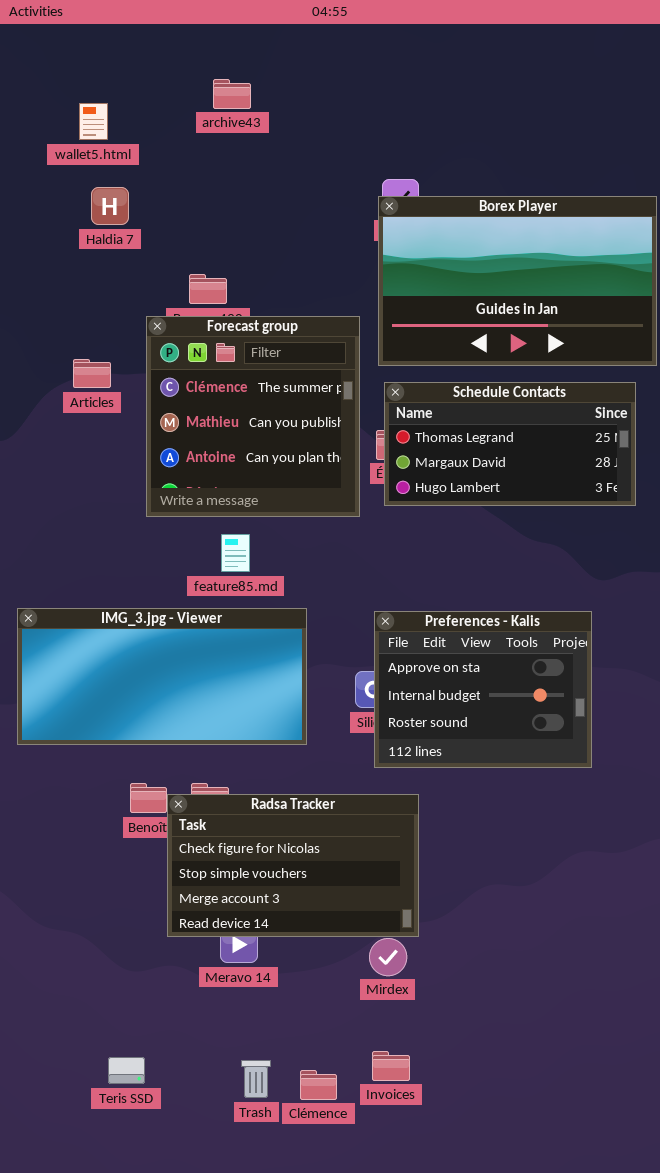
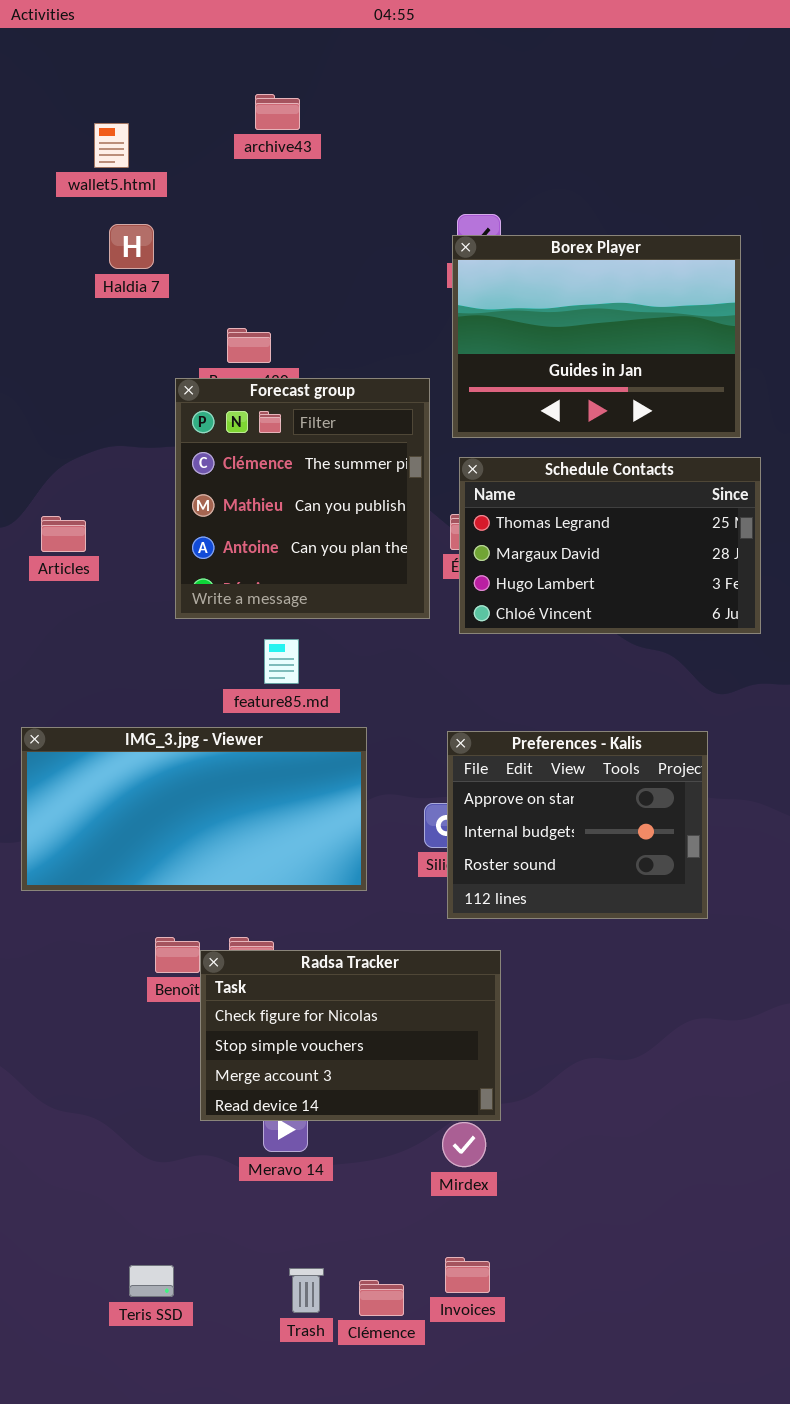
Borex Player: [378,196,657,366] -> [452,235,741,438], resized
Articles: [73,359,111,388] -> [41,516,86,552], moved
Schedule Contacts: [384,382,636,506] -> [459,457,761,634], resized

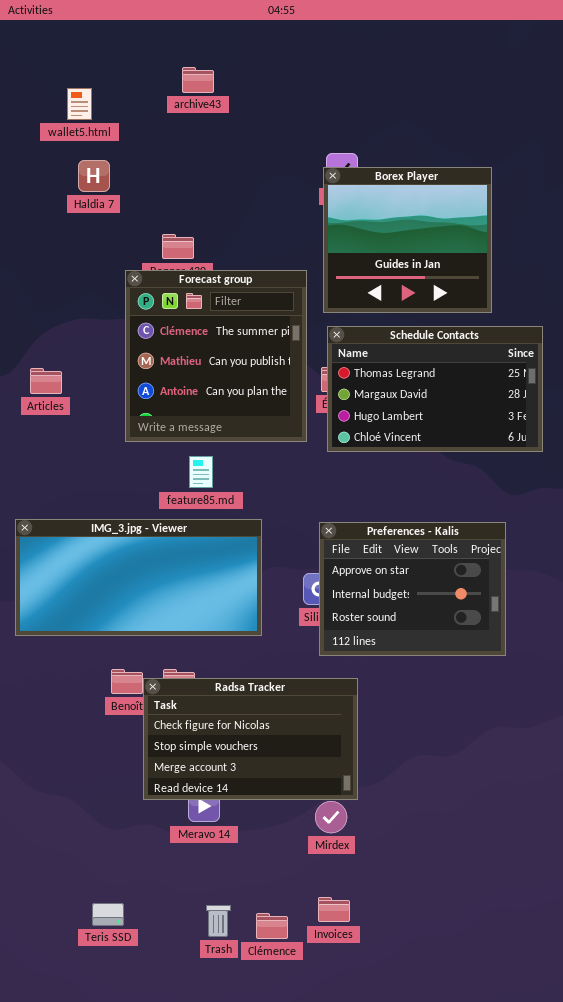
Borex Player: [452,235,741,438] -> [323,167,492,313], resized

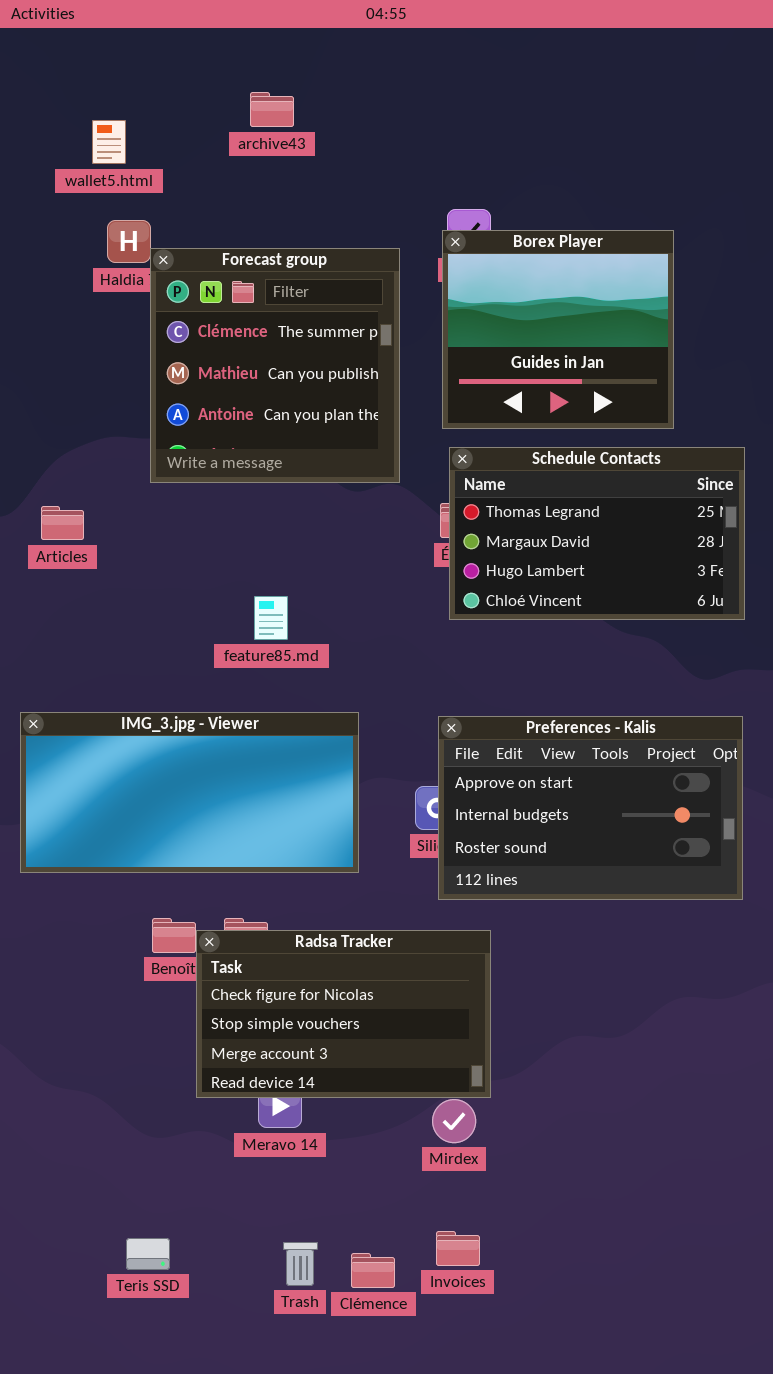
Forecast group: [125,270,307,442] -> [150,248,400,483], moved
feature85.md: [189,456,213,488] -> [254,596,288,640], moved
Preferences - Kalis: [319,522,506,656] -> [438,716,743,900], resized

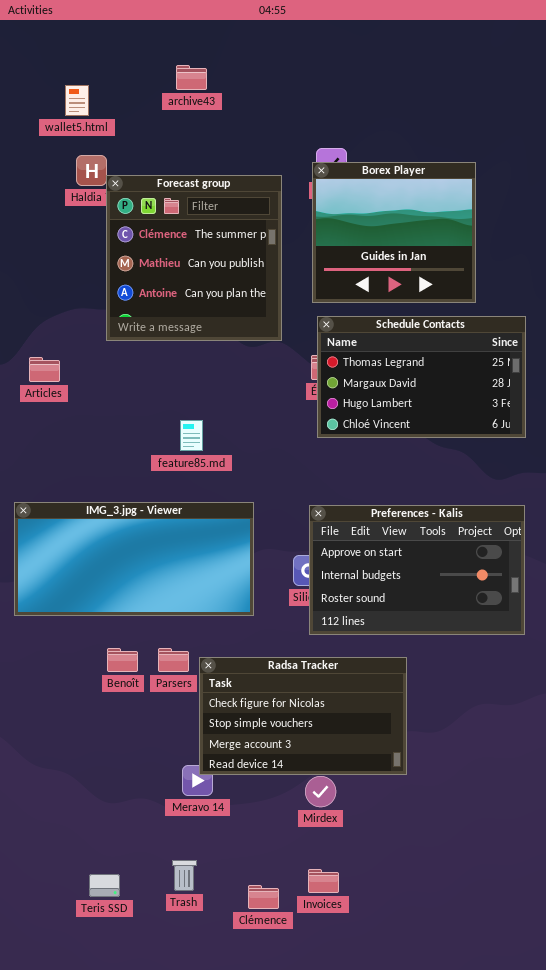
Radsa Tracker: [196,930,491,1098] -> [199,657,407,775], moved
Trash: [283,1242,318,1286] -> [172,860,197,891], moved

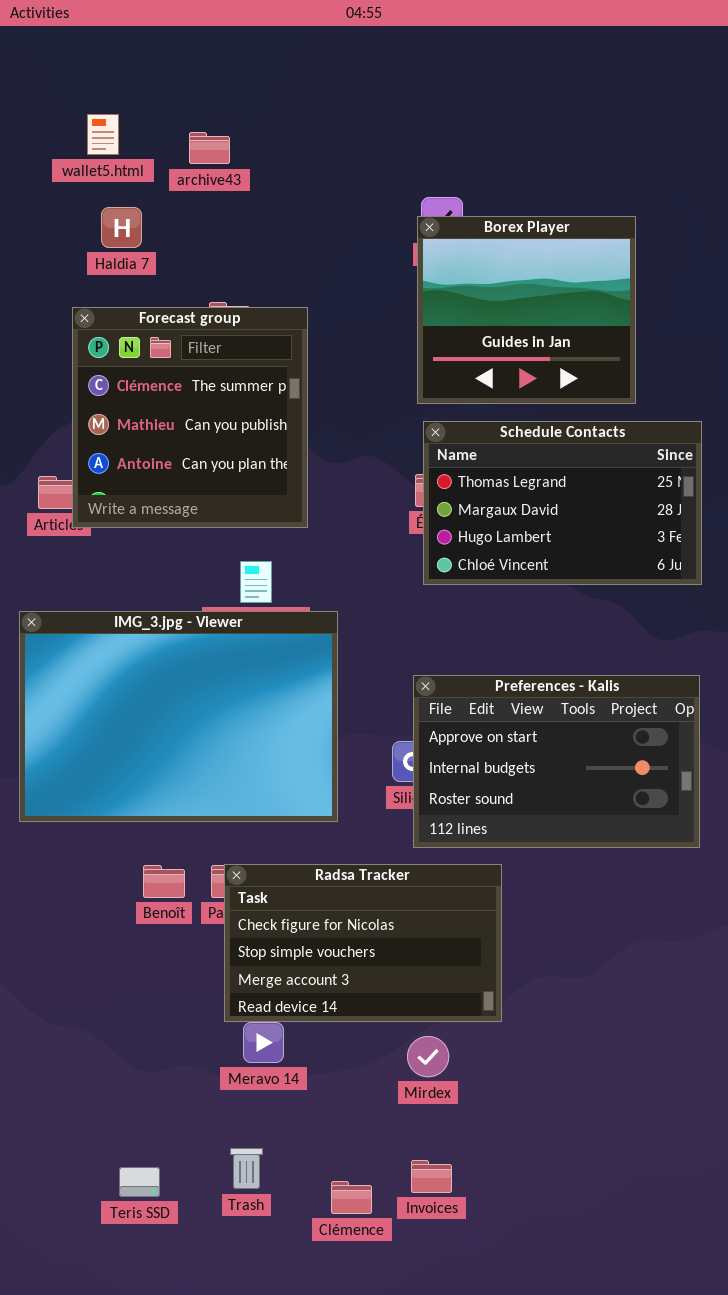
archive43: [176,65,207,90] -> [189,132,230,164], moved
Forecast group: [106,175,282,341] -> [72,307,308,528], moved
IMG_3.jpg - Viewer: [14,502,254,616] -> [19,611,338,822], resized
Radsa Tracker: [199,657,407,775] -> [224,864,502,1022], moved

